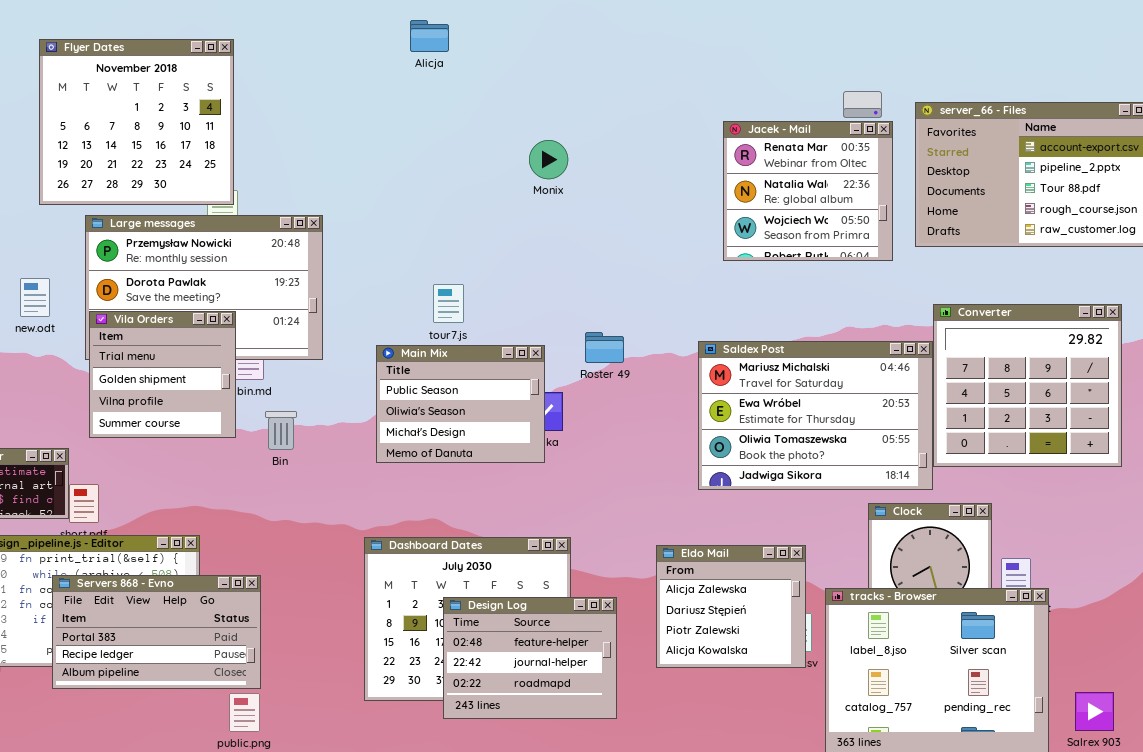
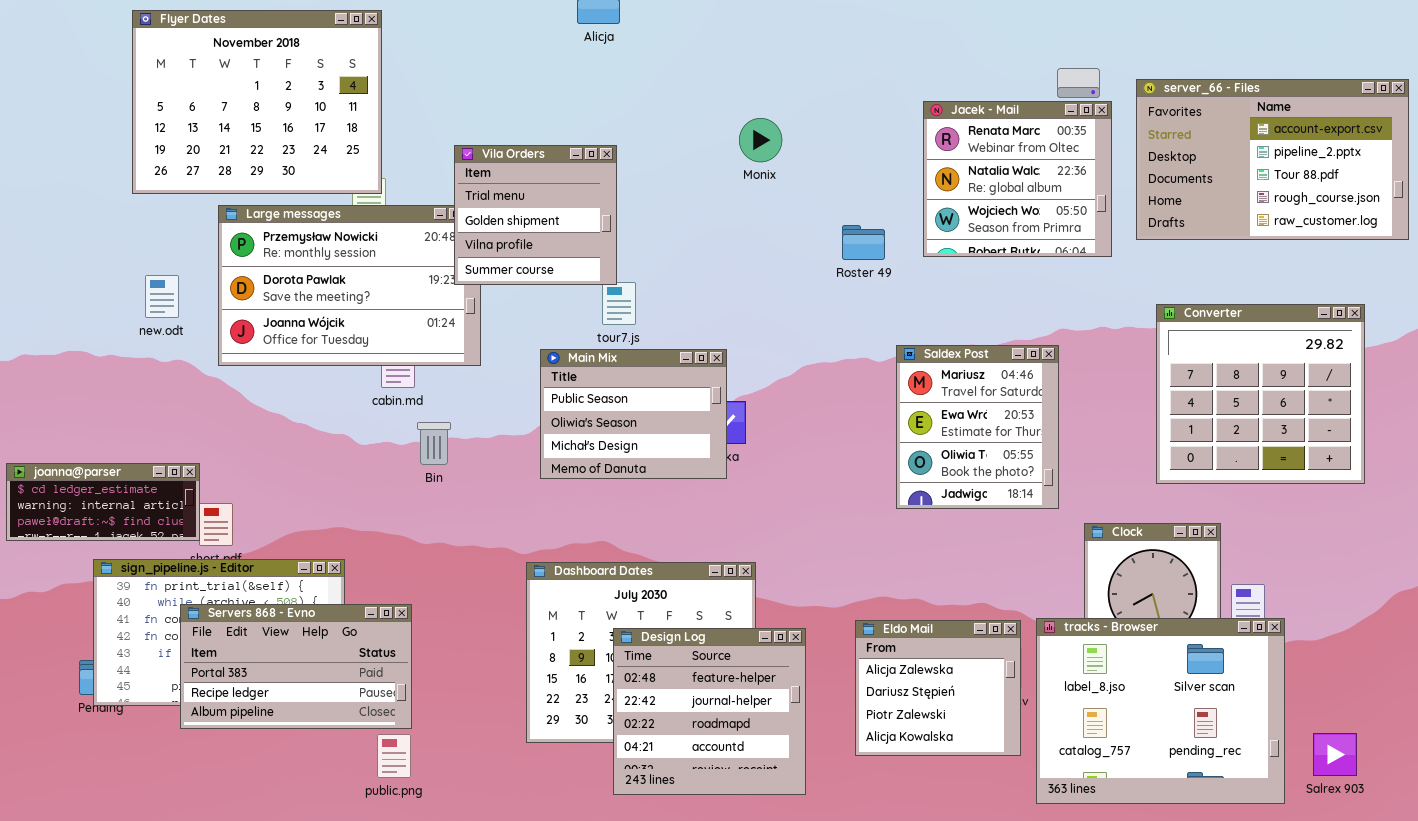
Flyer Dates: [39,39,234,205] -> [132,10,382,194], resized
Monix: [529,140,568,179] -> [739,118,782,162], moved
Vila Orders: [89,311,236,438] -> [454,145,617,285], moved
Roster 49: [585,332,624,363] -> [842,225,885,260], moved
Saldex Post: [698,341,933,490] -> [896,345,1059,509], resized
Eldo Mail: [656,545,806,668] -> [855,620,1021,756], moved
Design Log: [443,597,617,719] -> [613,628,806,795], resized

